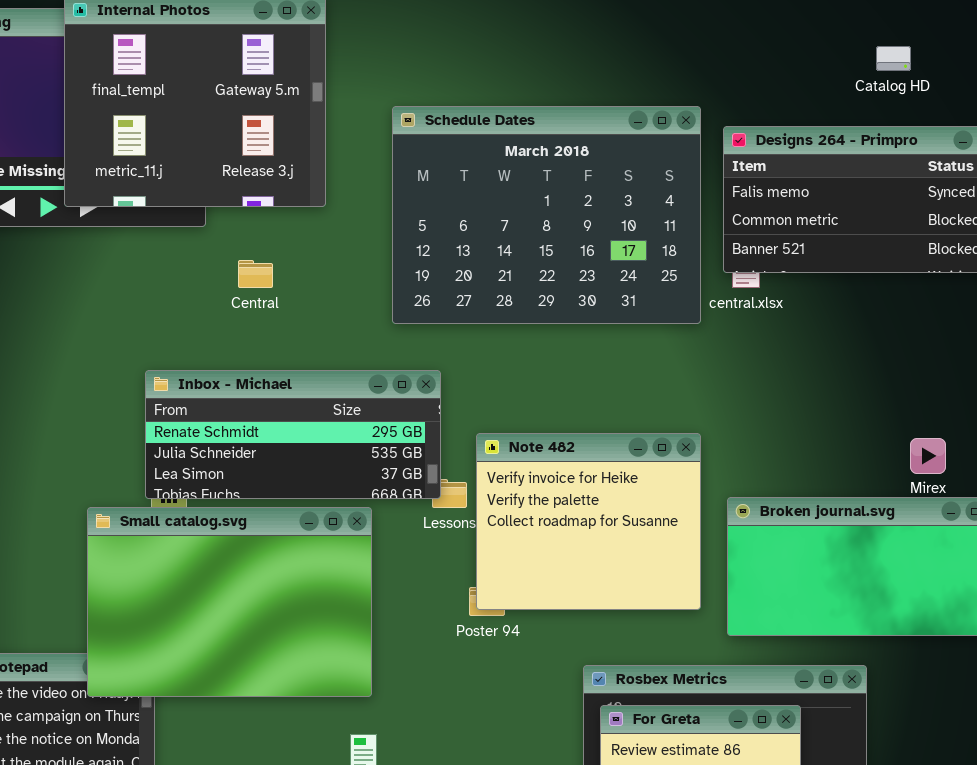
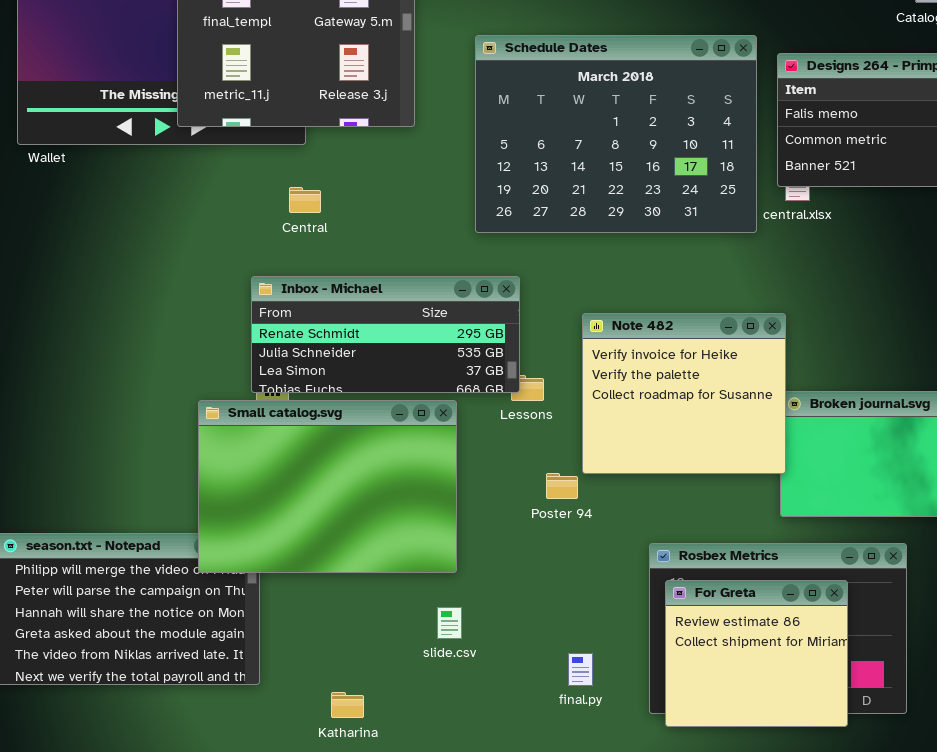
Central: [238,260,273,288] -> [289,187,321,213], moved
Note 482: [476,433,701,610] -> [582,313,786,474], moved

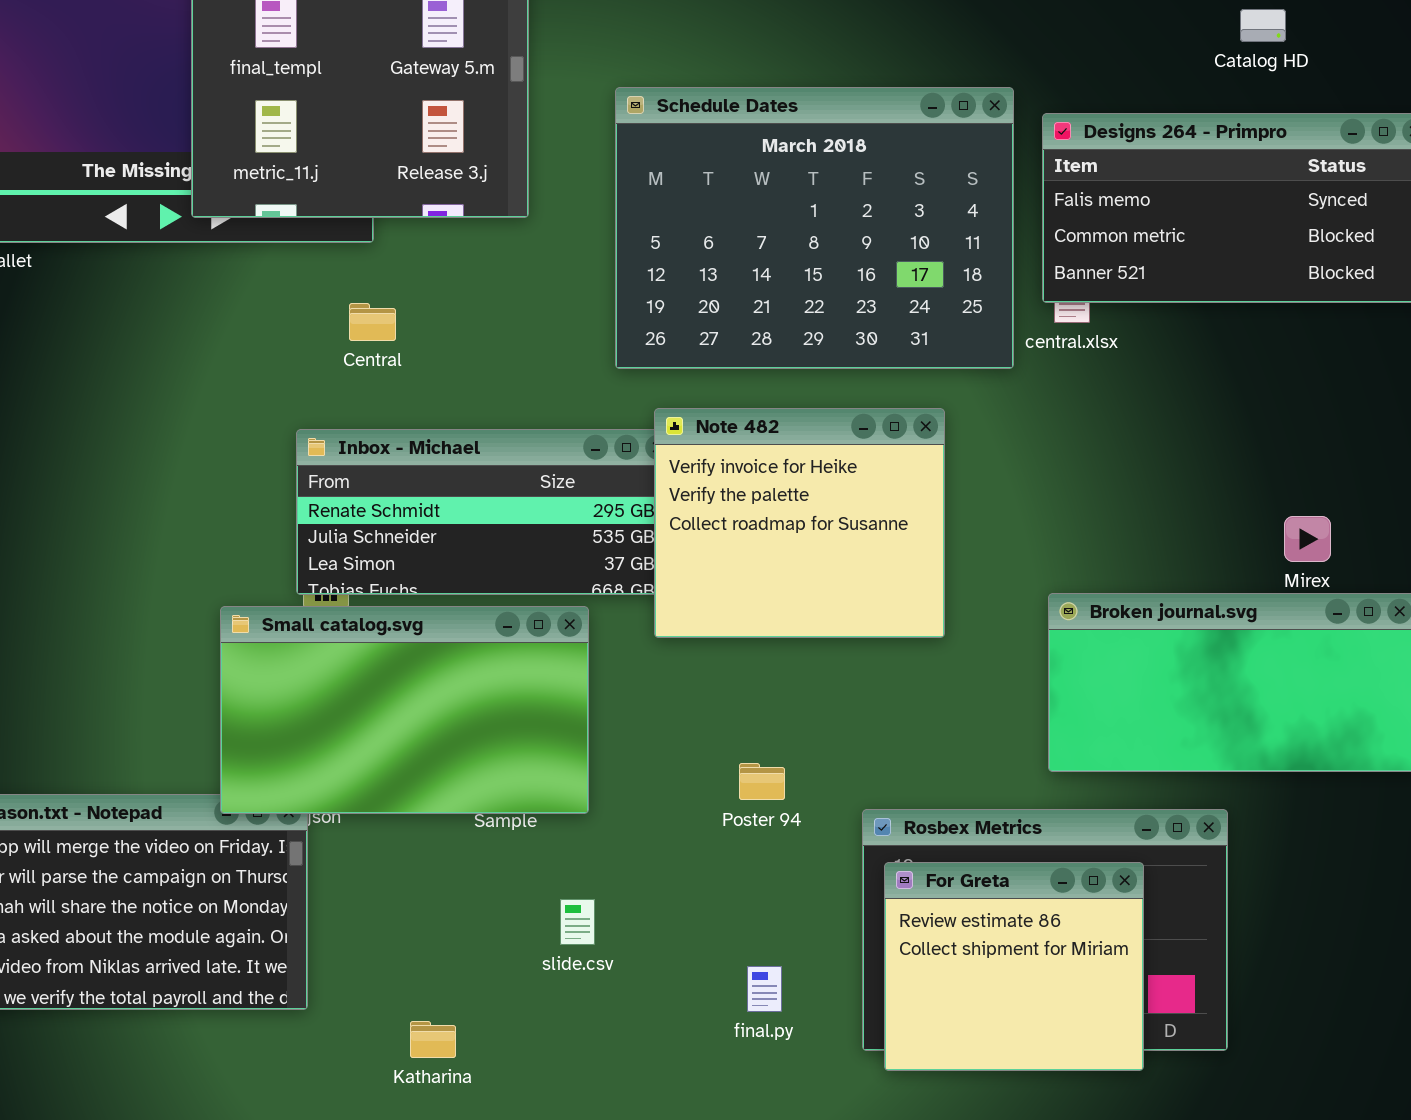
Note 482: [582,313,786,474] -> [654,408,945,638], moved
Small catalog.svg: [198,400,457,573] -> [220,606,589,814], resized
Poster 94: [546,473,578,499] -> [739,763,785,800], moved

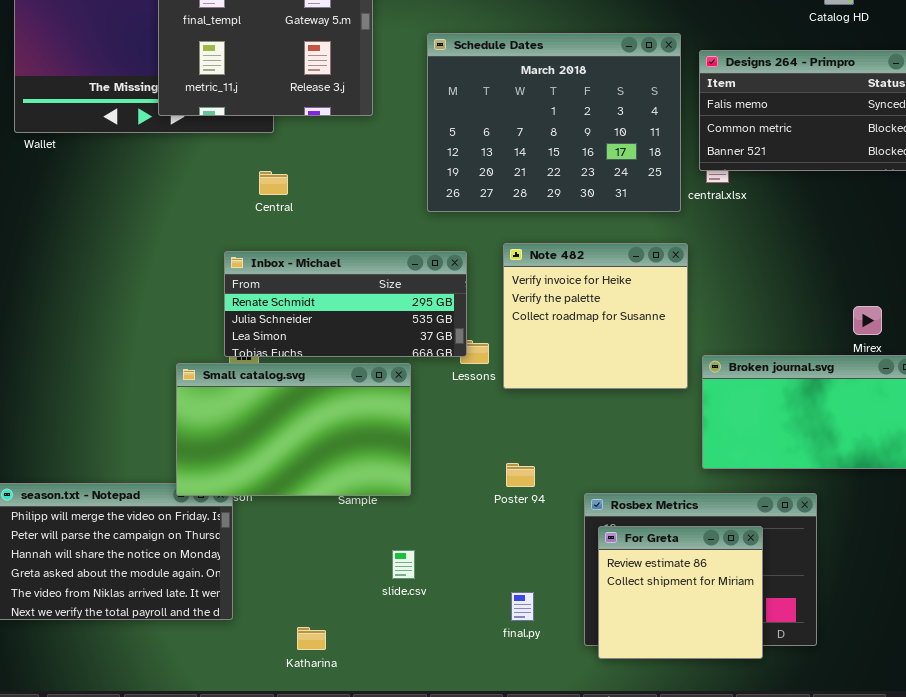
Note 482: [654,408,945,638] -> [503,243,688,389], moved

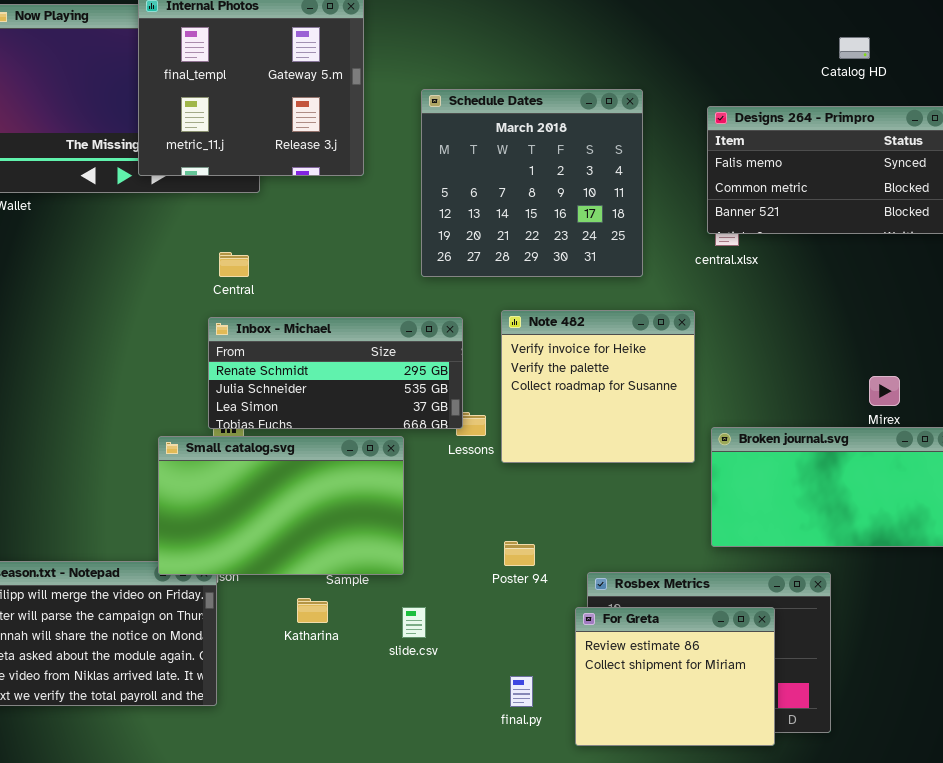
Schedule Dates: [427,33,681,212] -> [421,89,643,277], resized
Central: [259,171,288,195] -> [219,252,249,277], moved
For Greta: [598,526,763,659] -> [575,607,775,746], resized
slide.csv: [392,550,415,579] -> [402,607,426,638], moved
Katharina: [297,627,326,650] -> [297,598,328,623], moved

